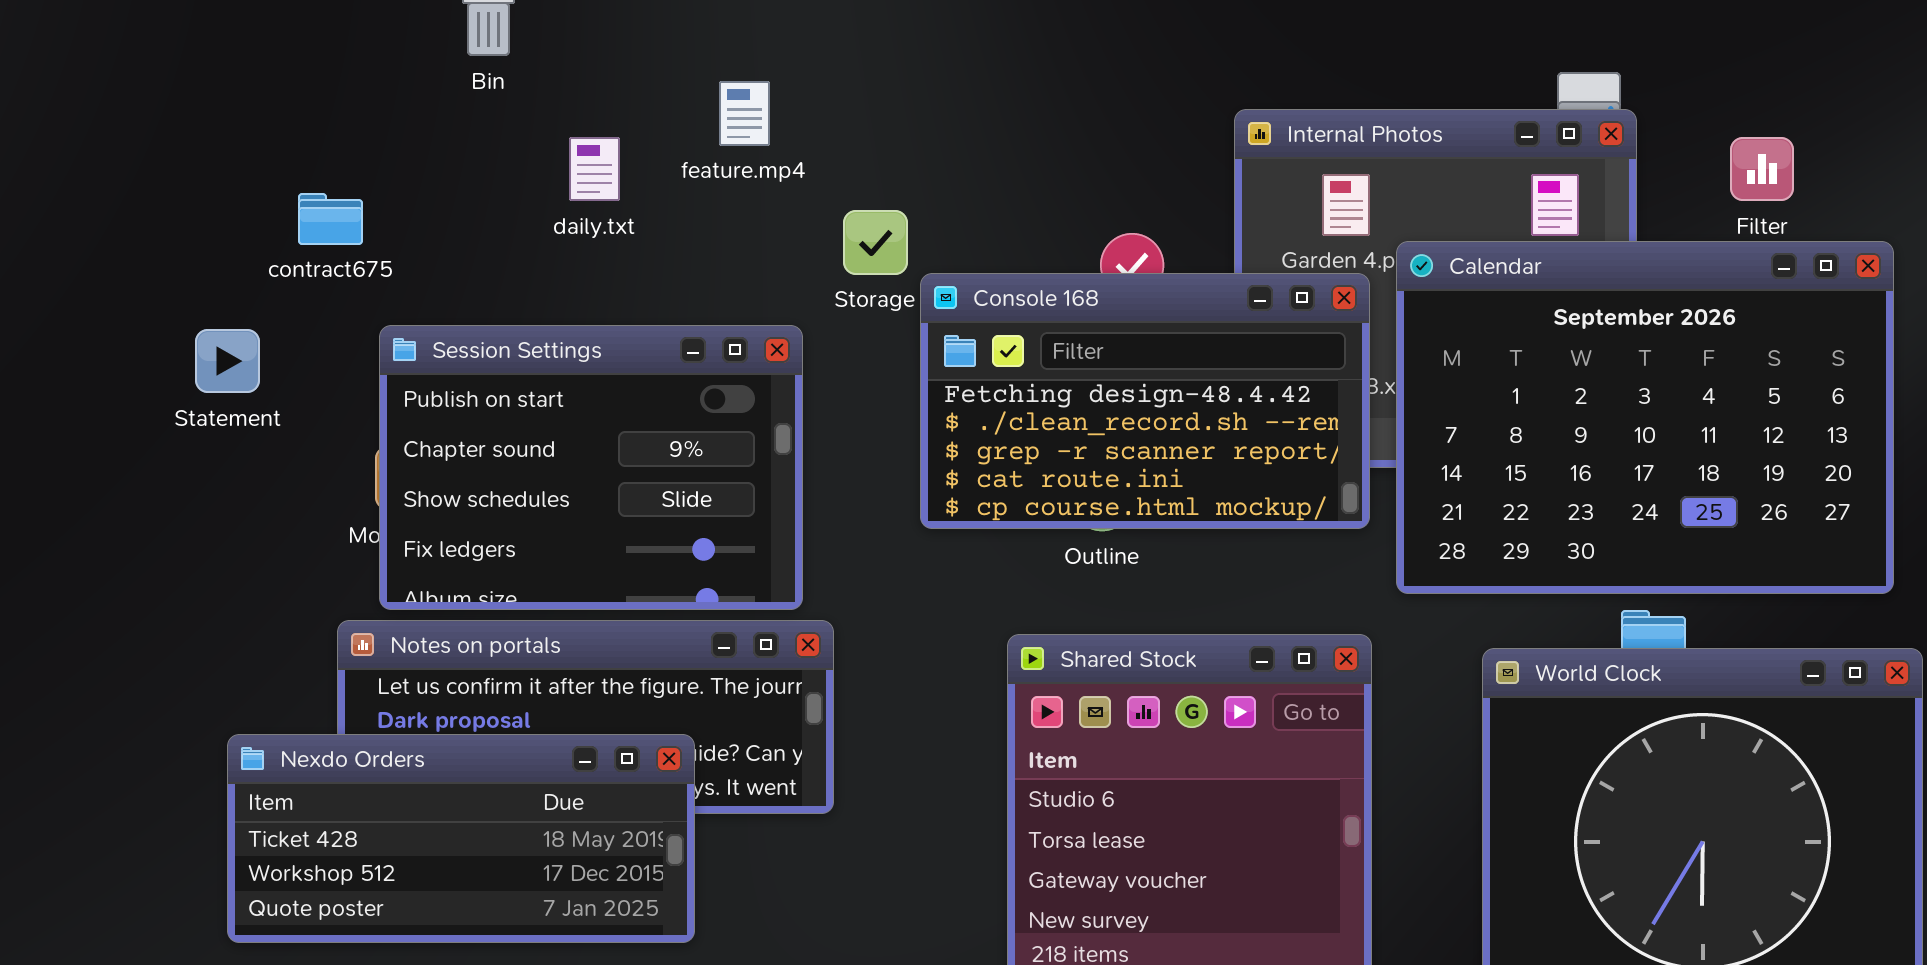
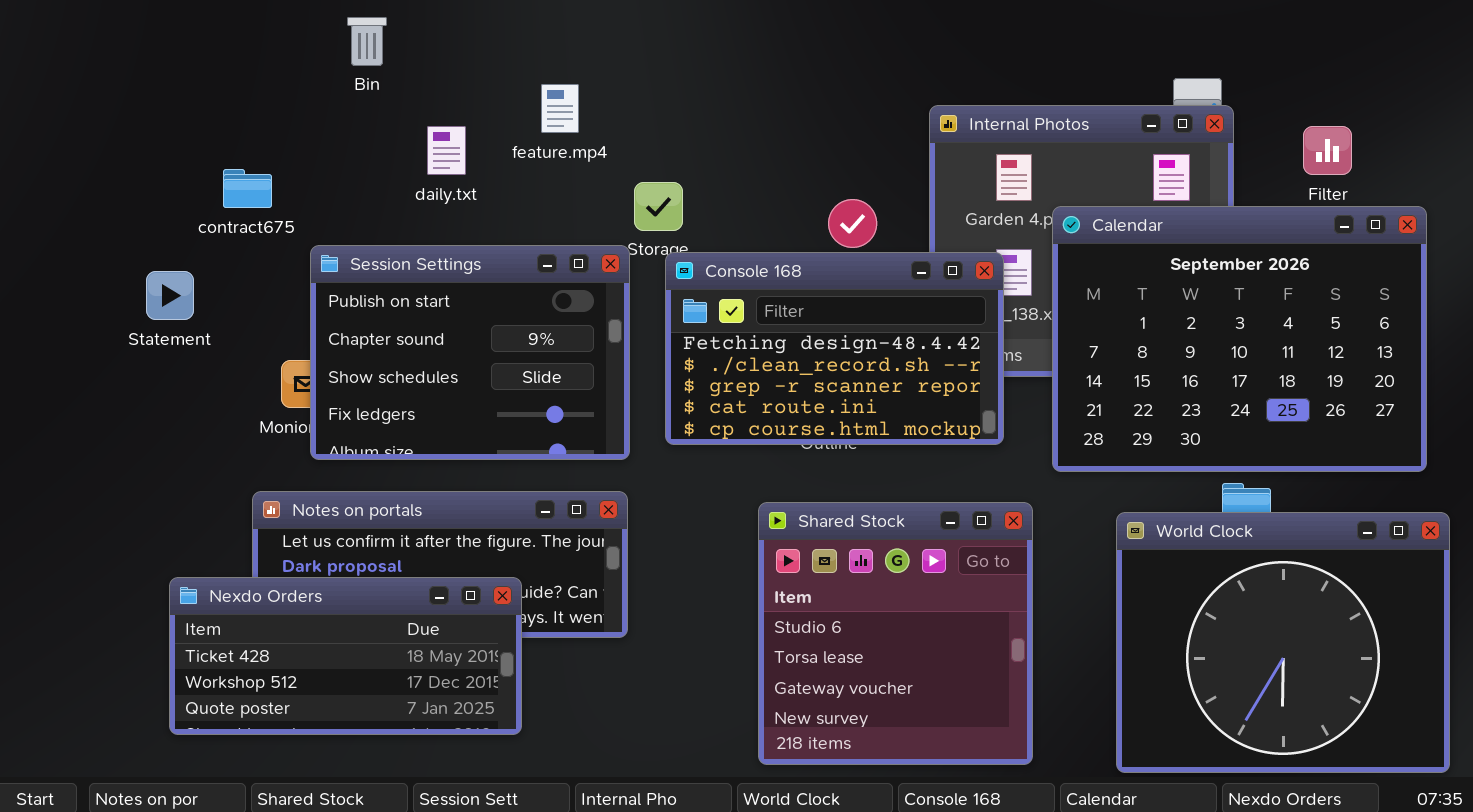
Console 168: [920,273,1370,529] -> [665,252,1004,445], moved
Session Settings: [379,325,803,610] -> [310,245,630,460], moved

